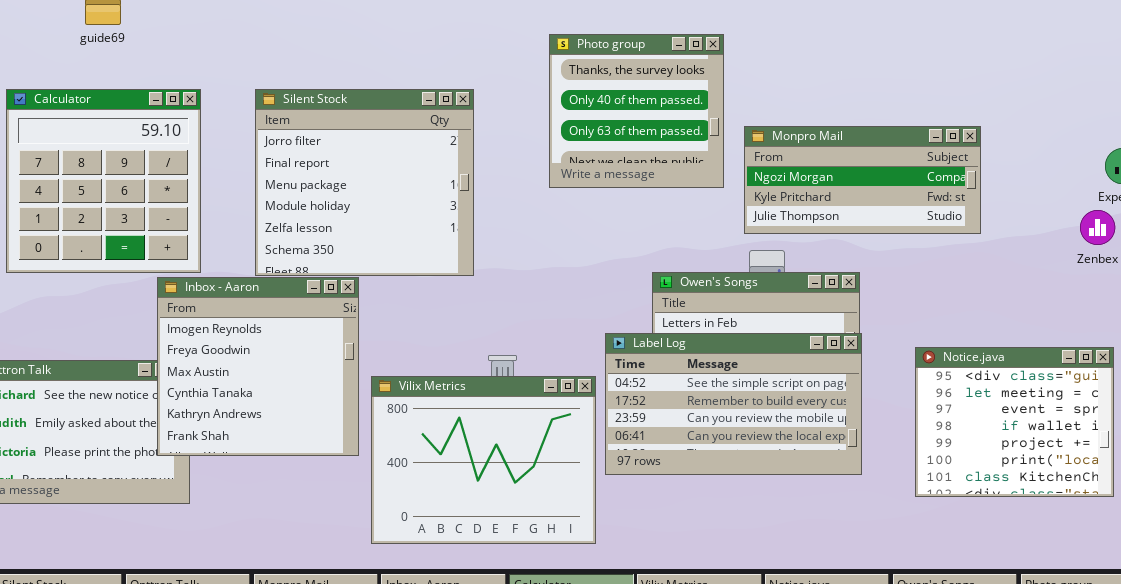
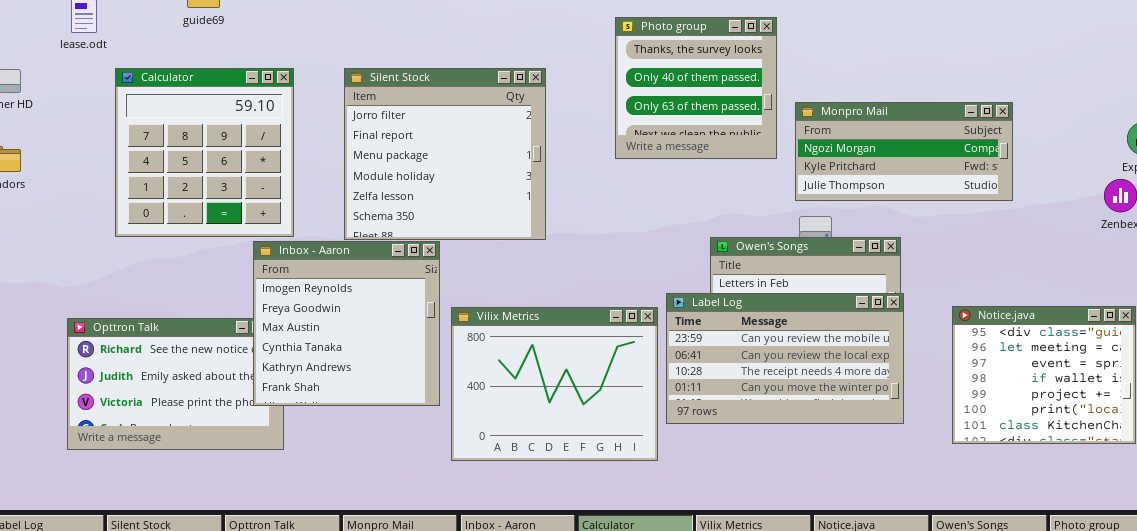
Label Log: [605,333,862,475] -> [666,293,904,424], scrolled down 2 rows
Vilix Metrics: [371,376,596,544] -> [451,307,658,461], moved

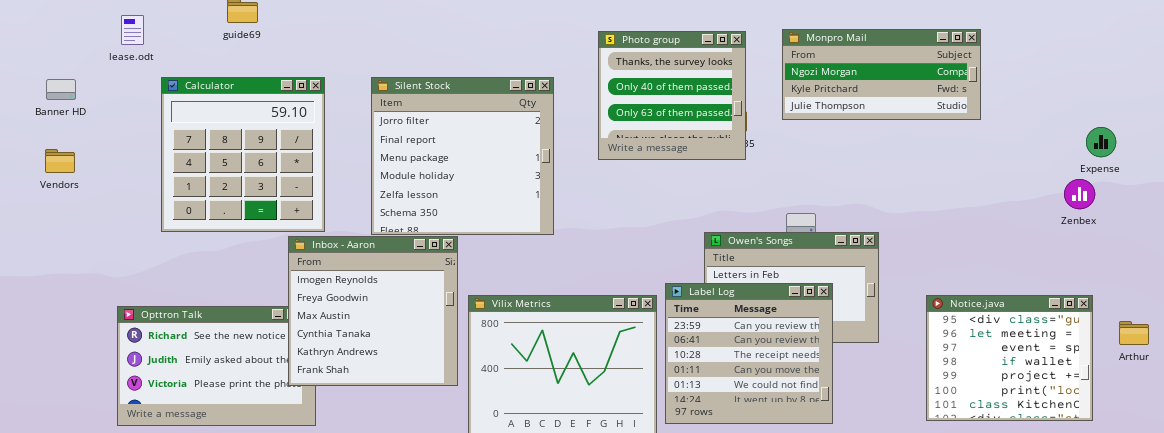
Photo group: [615,17,777,159] -> [598,31,746,160], moved
Monpro Mail: [795,102,1013,201] -> [782,29,981,120], moved
Label Log: [666,293,904,424] -> [665,283,833,424], resized

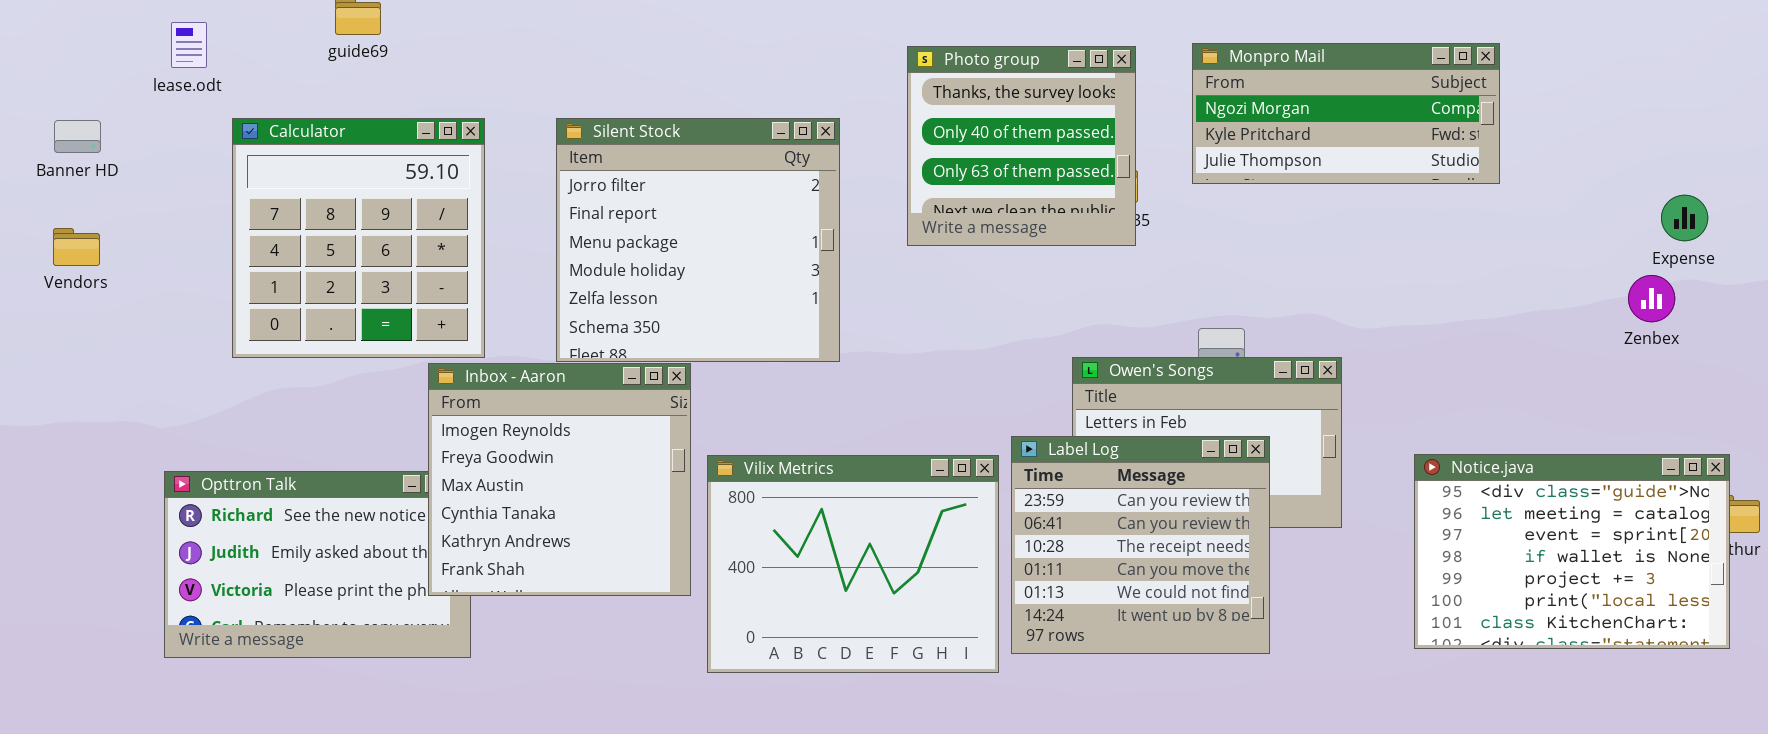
Notice.java: [926,295,1093,421] -> [1414,454,1730,649], resized

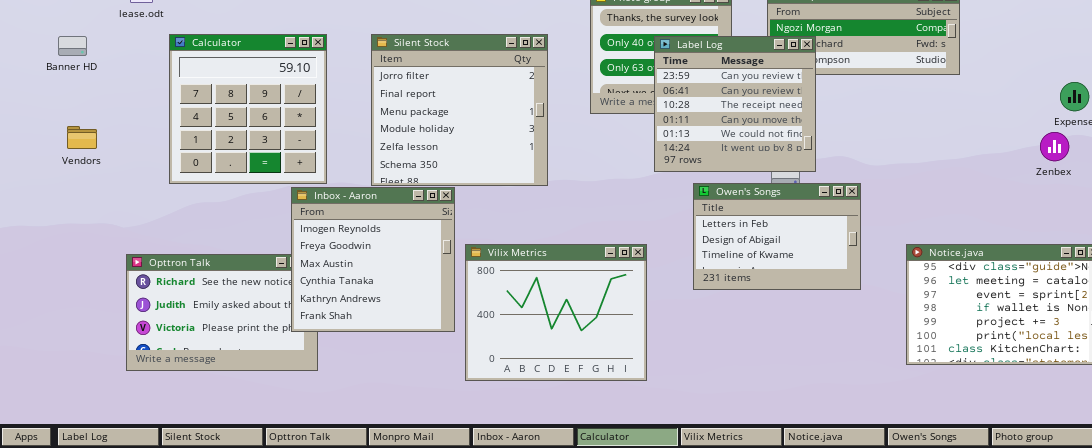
Vendors: [53,228,100,266] -> [67,126,97,149], moved
Label Log: [1011,436,1270,654] -> [654,36,816,172], moved

